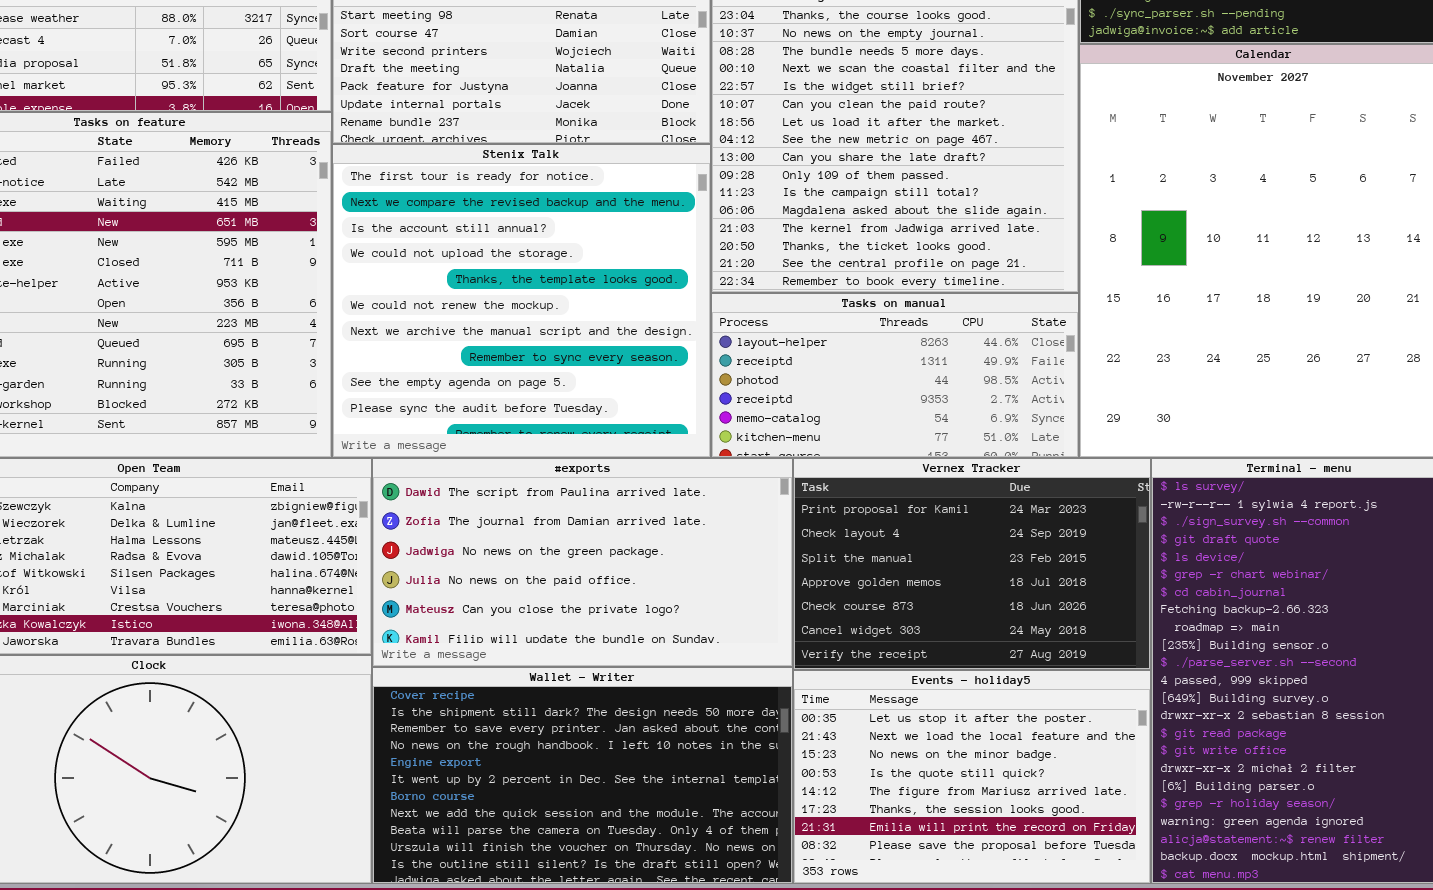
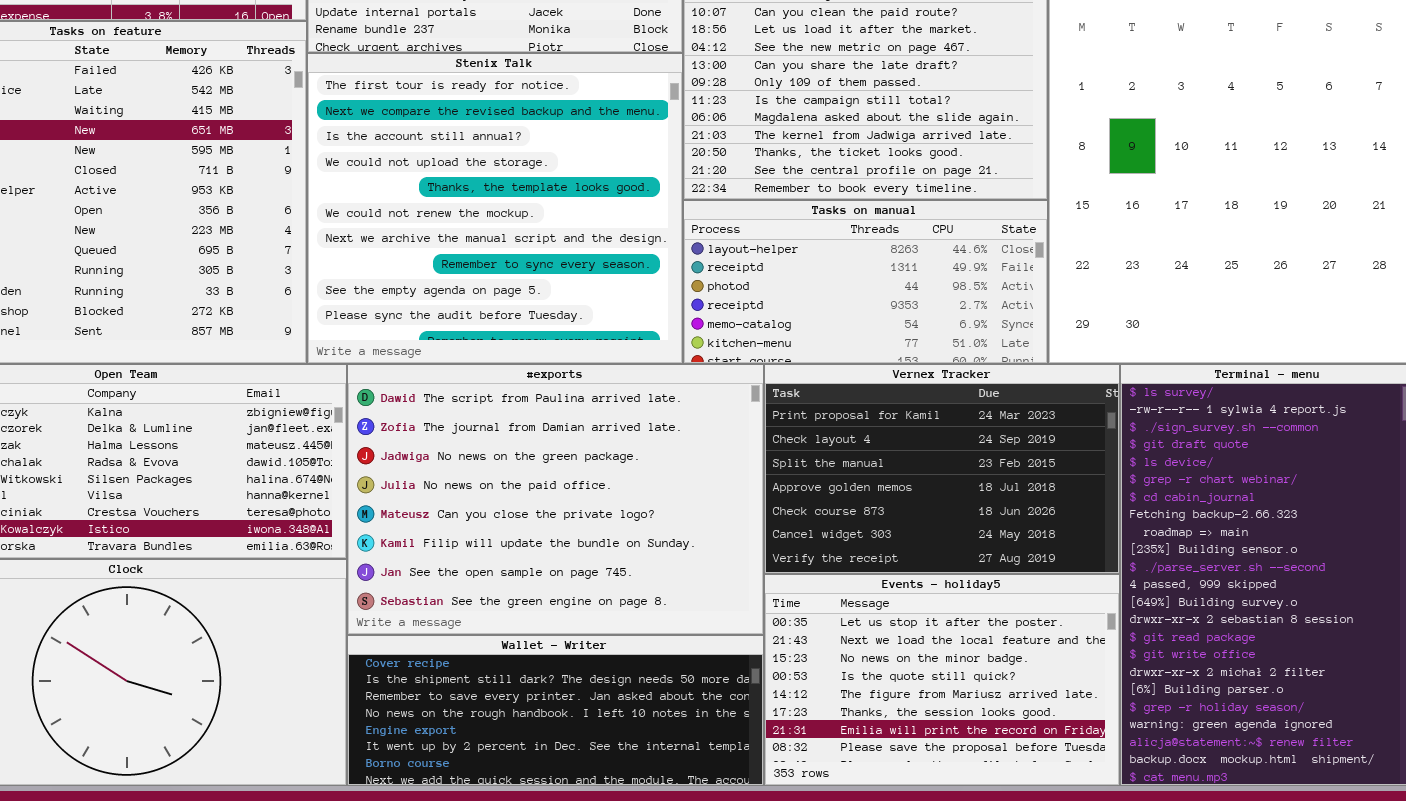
#exports: [372,458,793,667] -> [347,364,764,635], resized
Wallet - Writer: [372,667,793,884] -> [347,635,764,786], resized

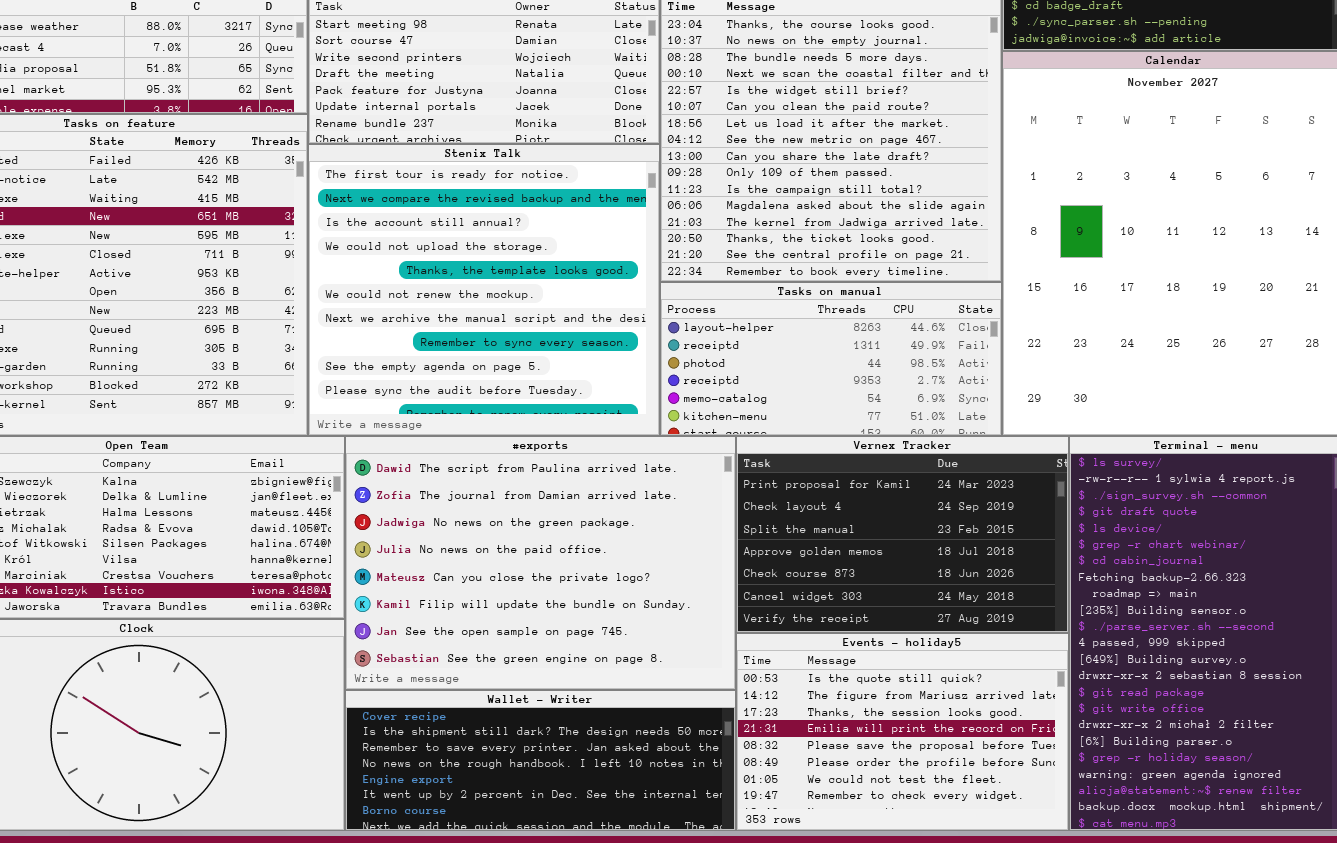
Events - holiday5: [764,574,1120,786] -> [736,633,1069,831], scrolled down 3 rows

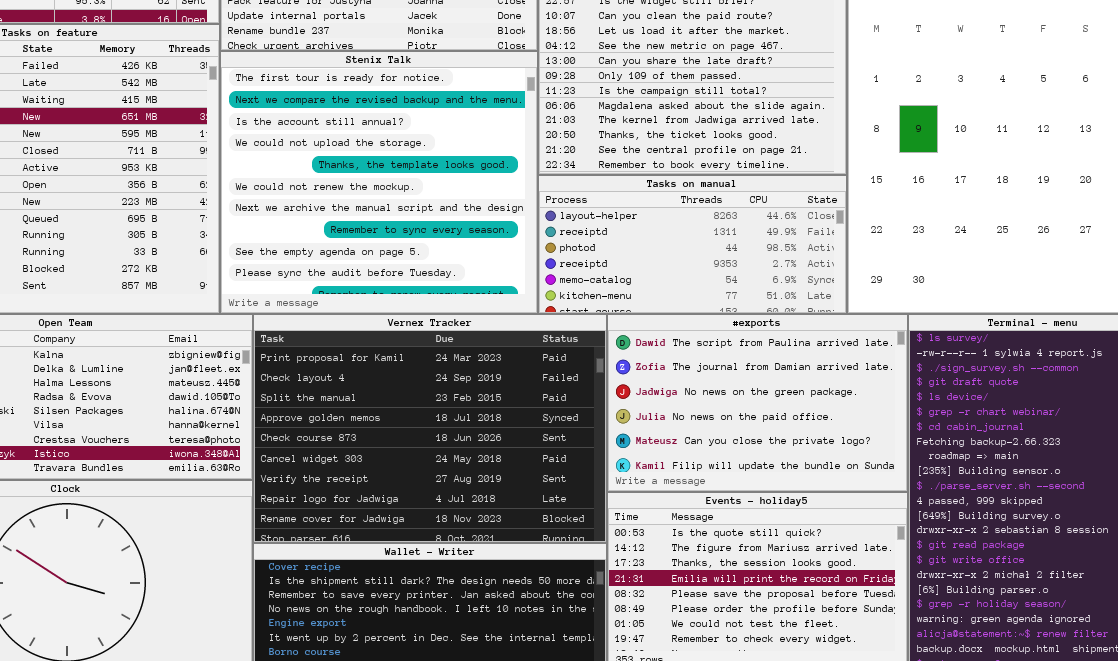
#exports: [345,436,736,690] -> [607,314,908,492], moved, resized
Vernex Tracker: [736,436,1069,633] -> [253,314,607,543], moved, resized

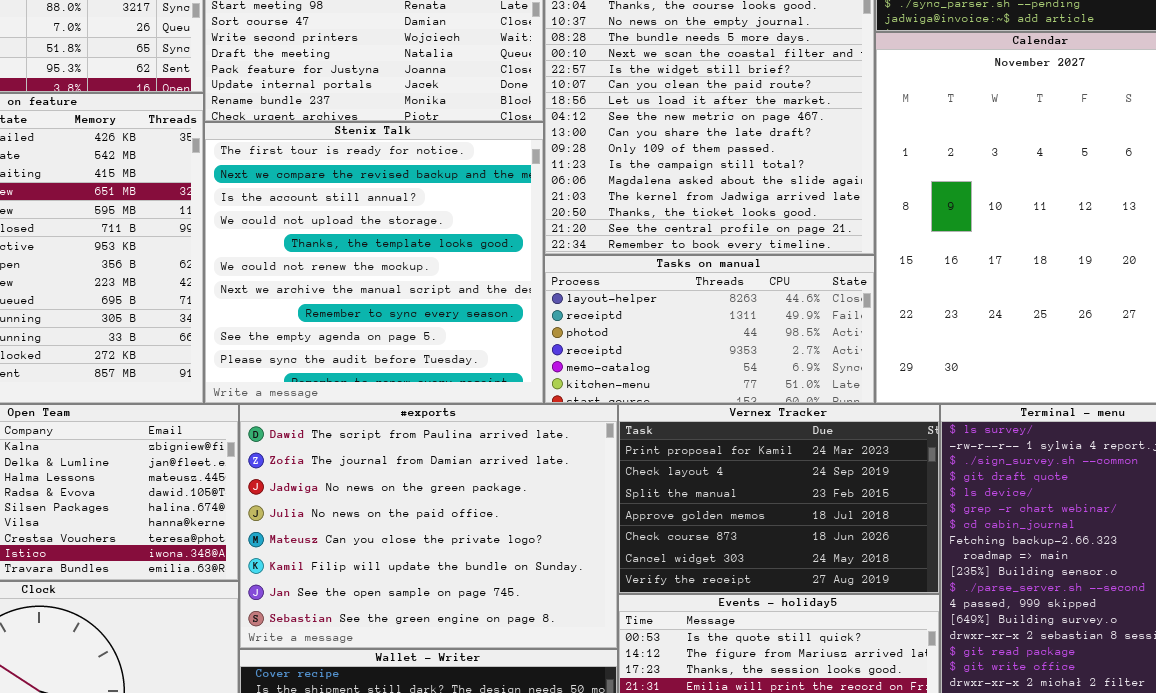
Vernex Tracker: [253,314,607,543] -> [618,404,940,594], moved, resized
#exports: [607,314,908,492] -> [239,404,618,649], moved, resized

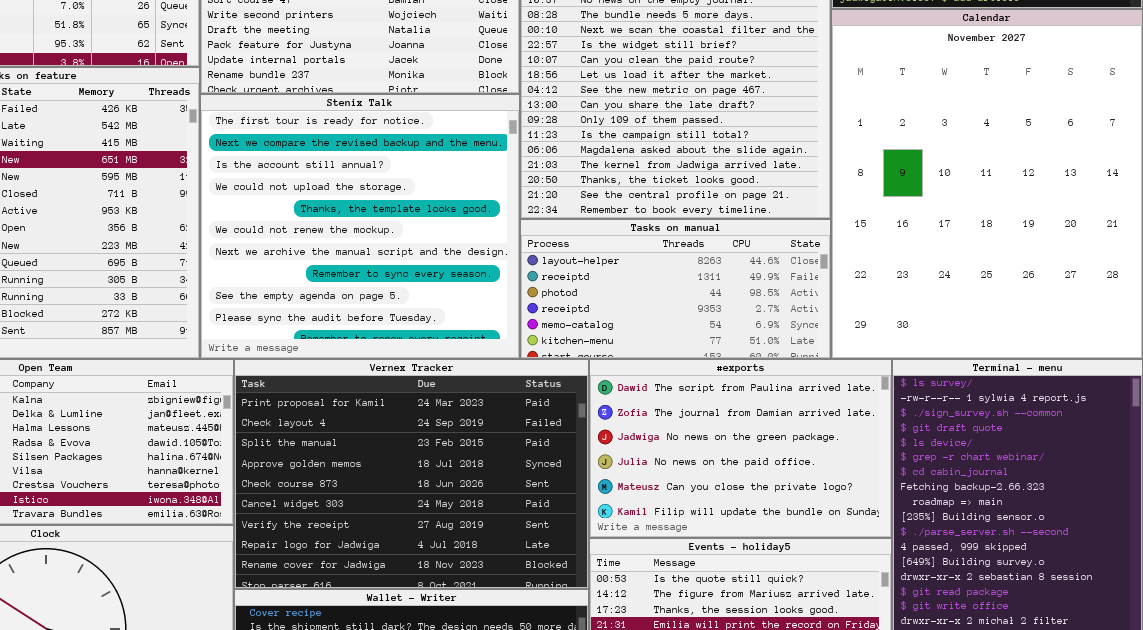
#exports: [239,404,618,649] -> [589,359,892,538], moved, resized
Vernex Tracker: [618,404,940,594] -> [234,359,589,589], moved, resized

